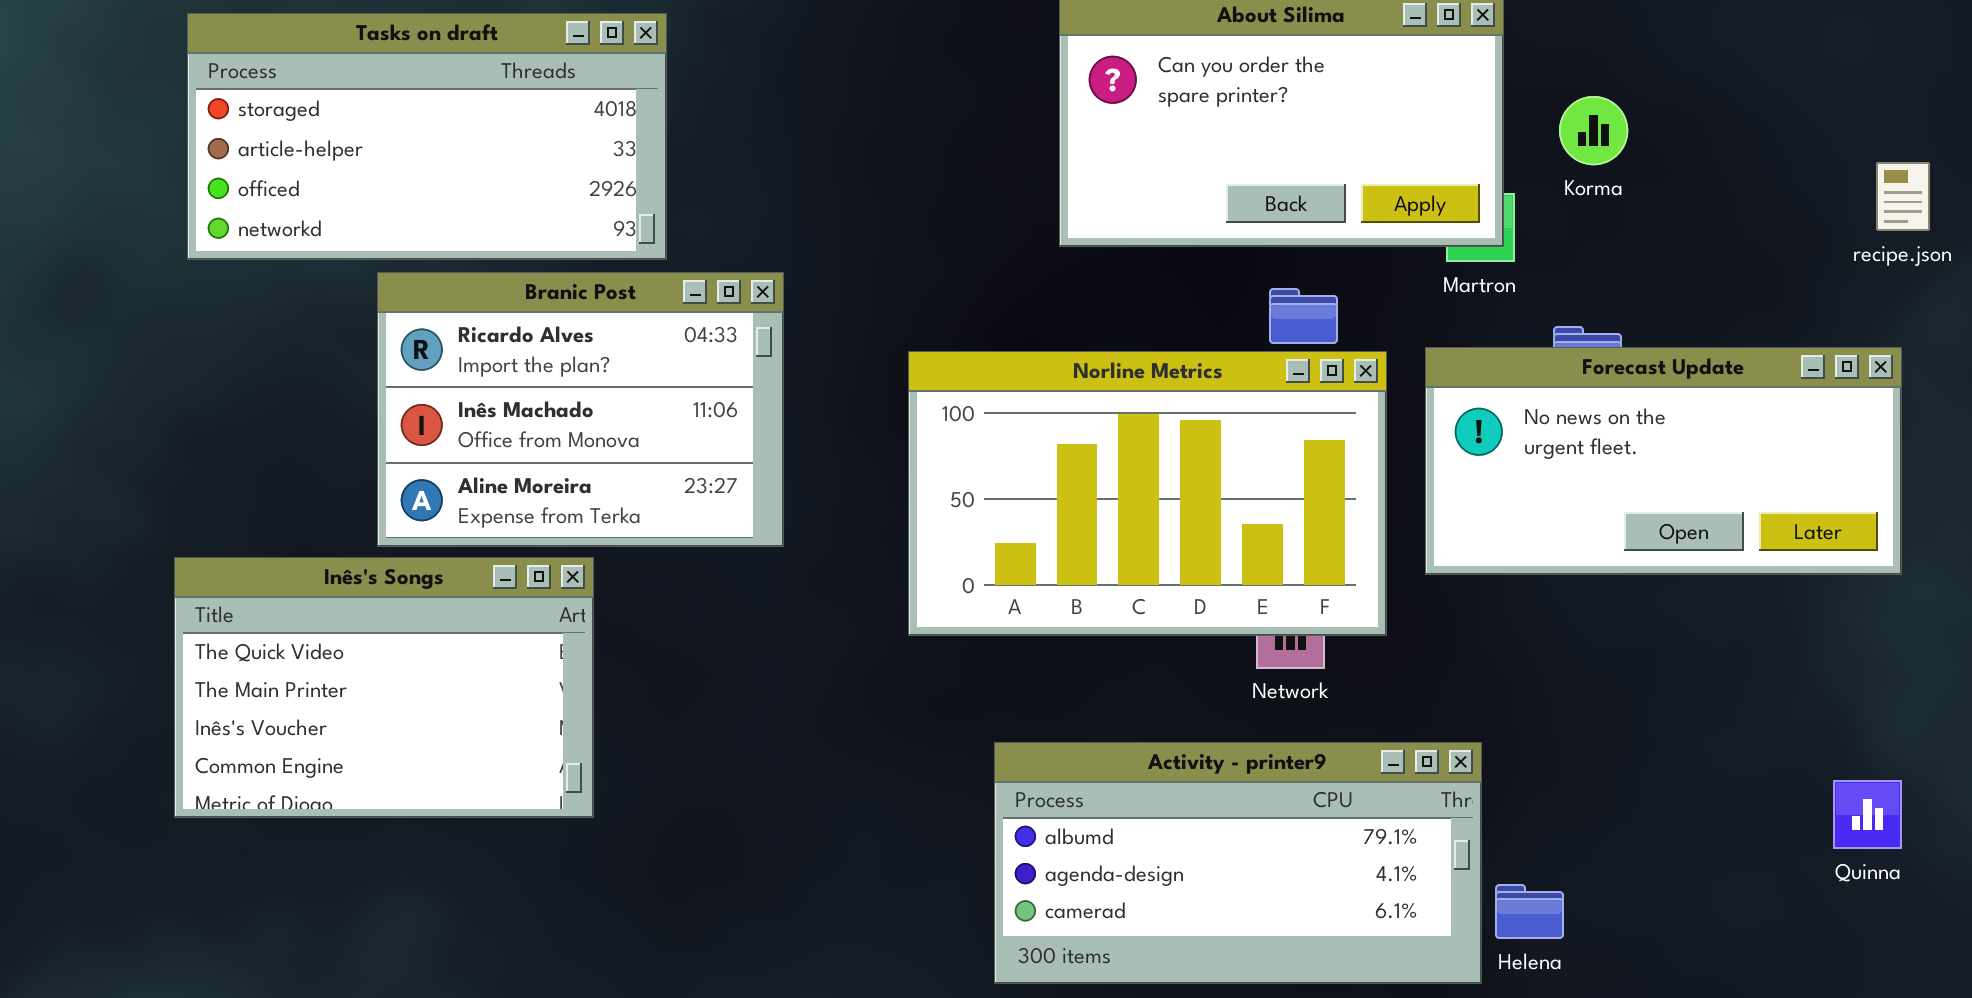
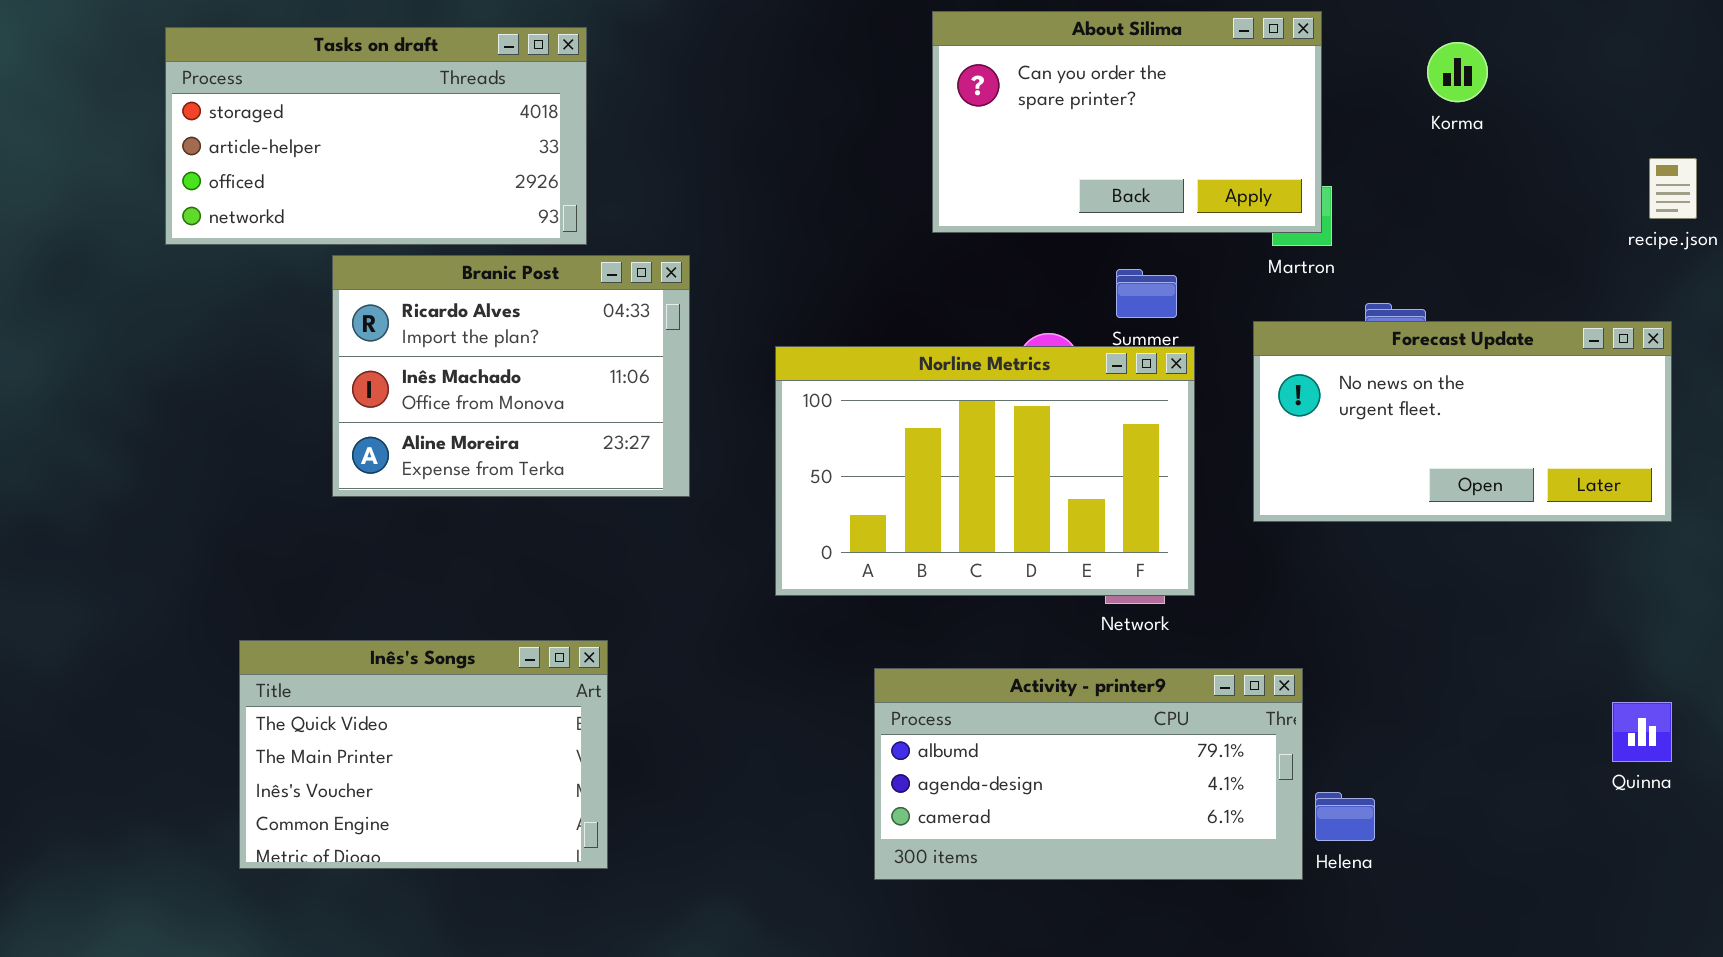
Korma: [1559,96,1628,165] -> [1427,42,1488,102], moved
Norline Metrics: [908,351,1387,636] -> [775,346,1195,596], moved
Inês's Songs: [174,557,594,818] -> [239,640,608,869], moved

